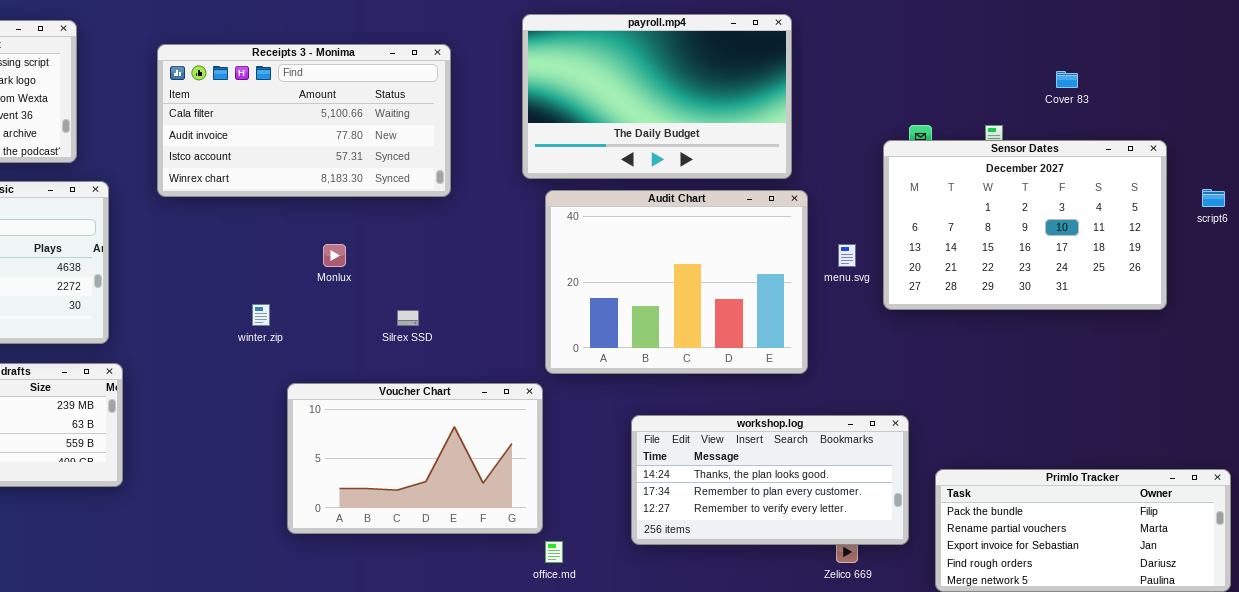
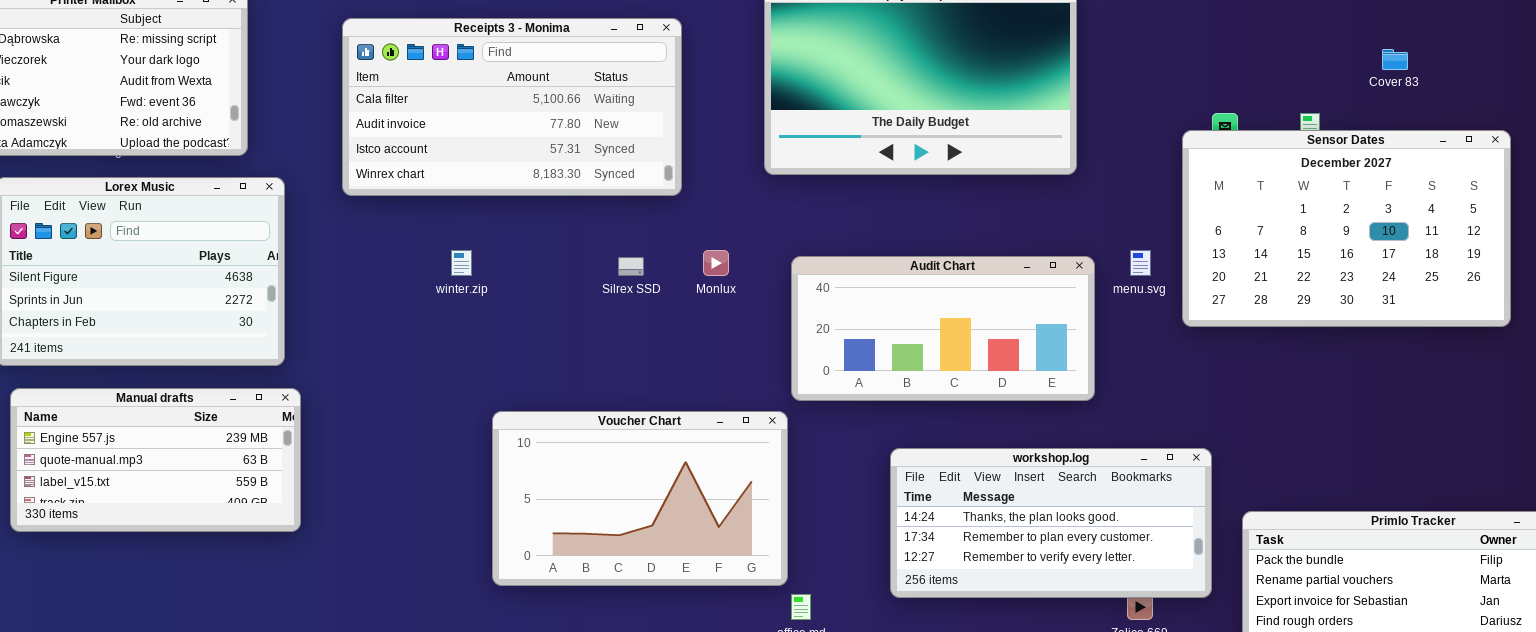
Audit Chart: [545,190,808,374] -> [791,256,1095,401], resized
Monlux: [323,244,346,267] -> [703,250,729,276], moved
winter.zip: [252,304,270,326] -> [451,250,472,276], moved
Silrex SSD: [397,310,419,326] -> [618,257,644,276], moved

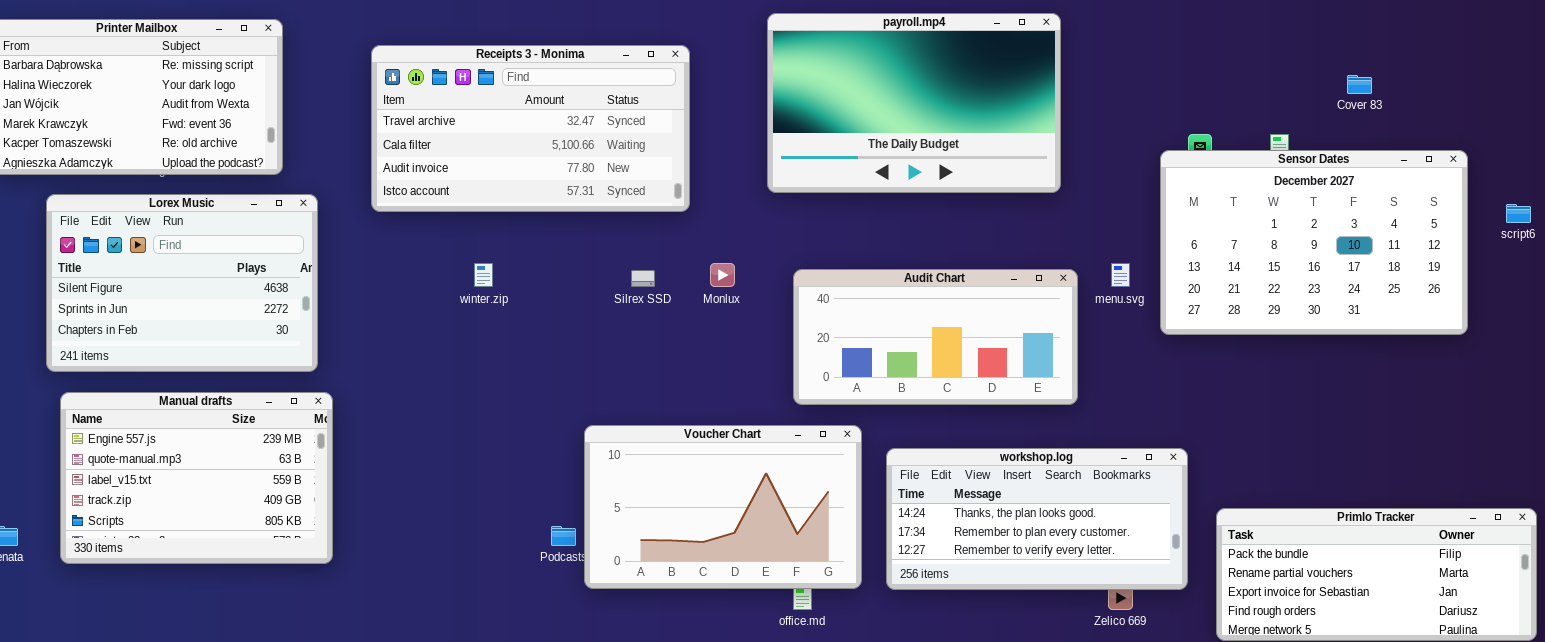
Receipts 3 - Monima: [342,18,682,196] -> [371,45,690,212], scrolled up 1 row
Manual drafts: [10,388,301,532] -> [60,392,333,564], resized
Voucher Chart: [492,411,788,586] -> [584,425,862,589], moved

